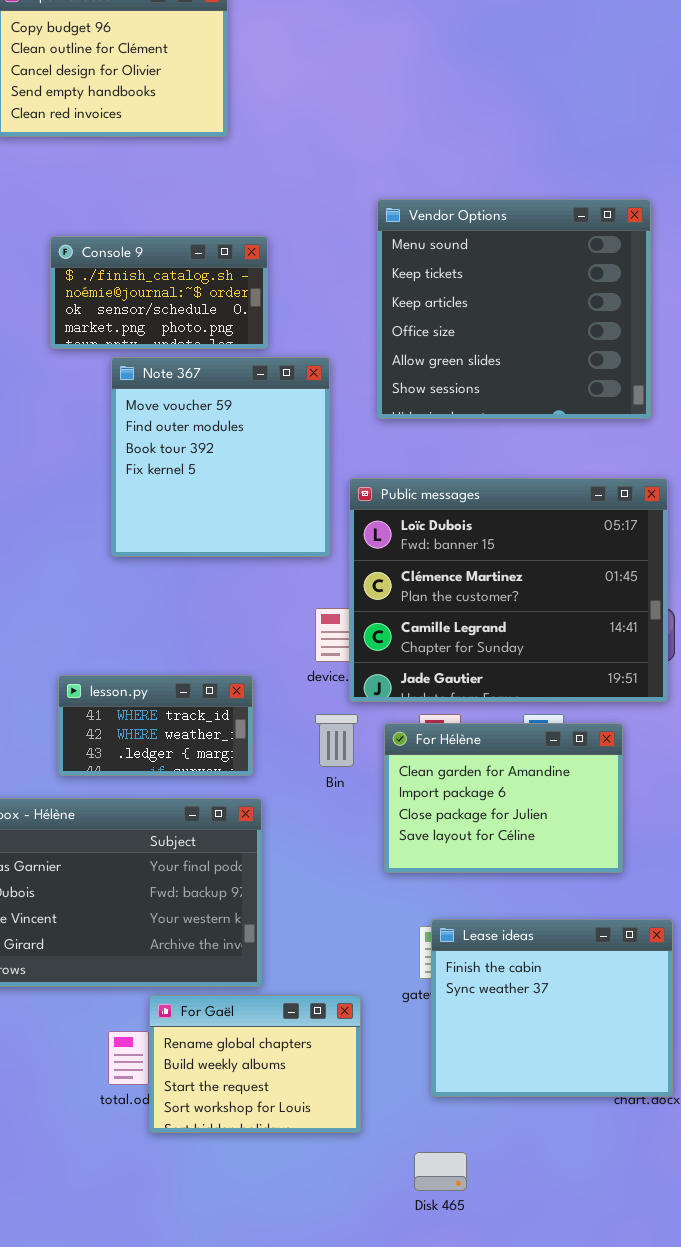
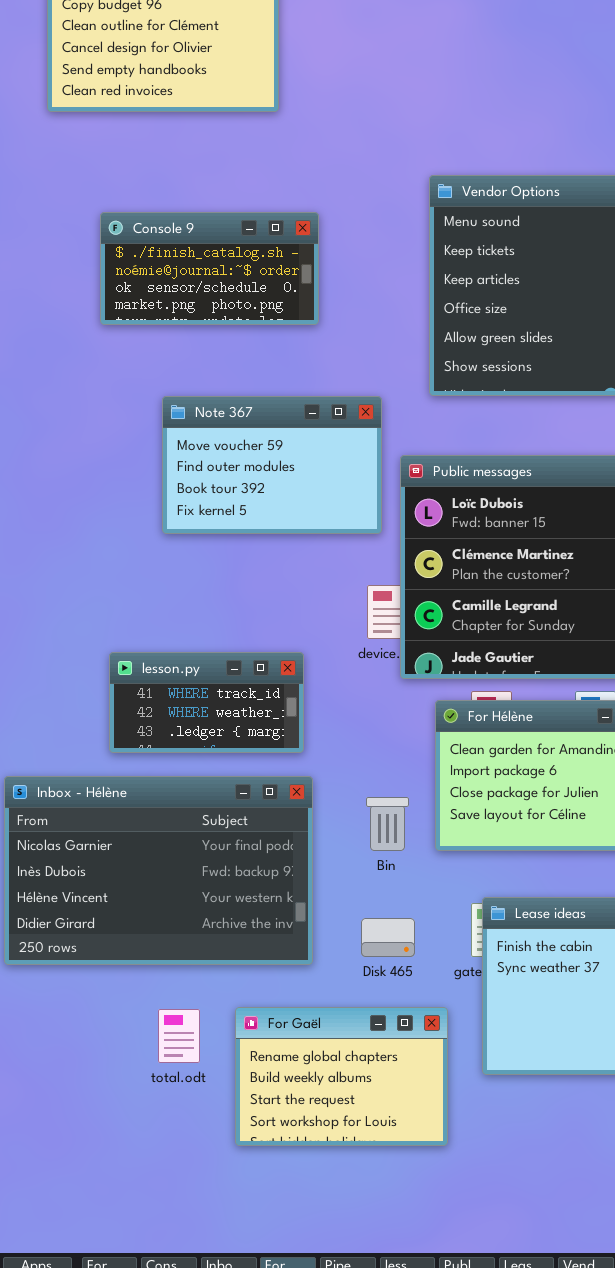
Note 367: [111,357,330,557] -> [162,396,382,534], resized
Bin: [315,714,358,767] -> [366,797,409,851], moved
For Gaël: [149,995,361,1133] -> [235,1007,448,1146], moved
Disk 465: [414,1152,467,1191] -> [361,918,415,957], moved

